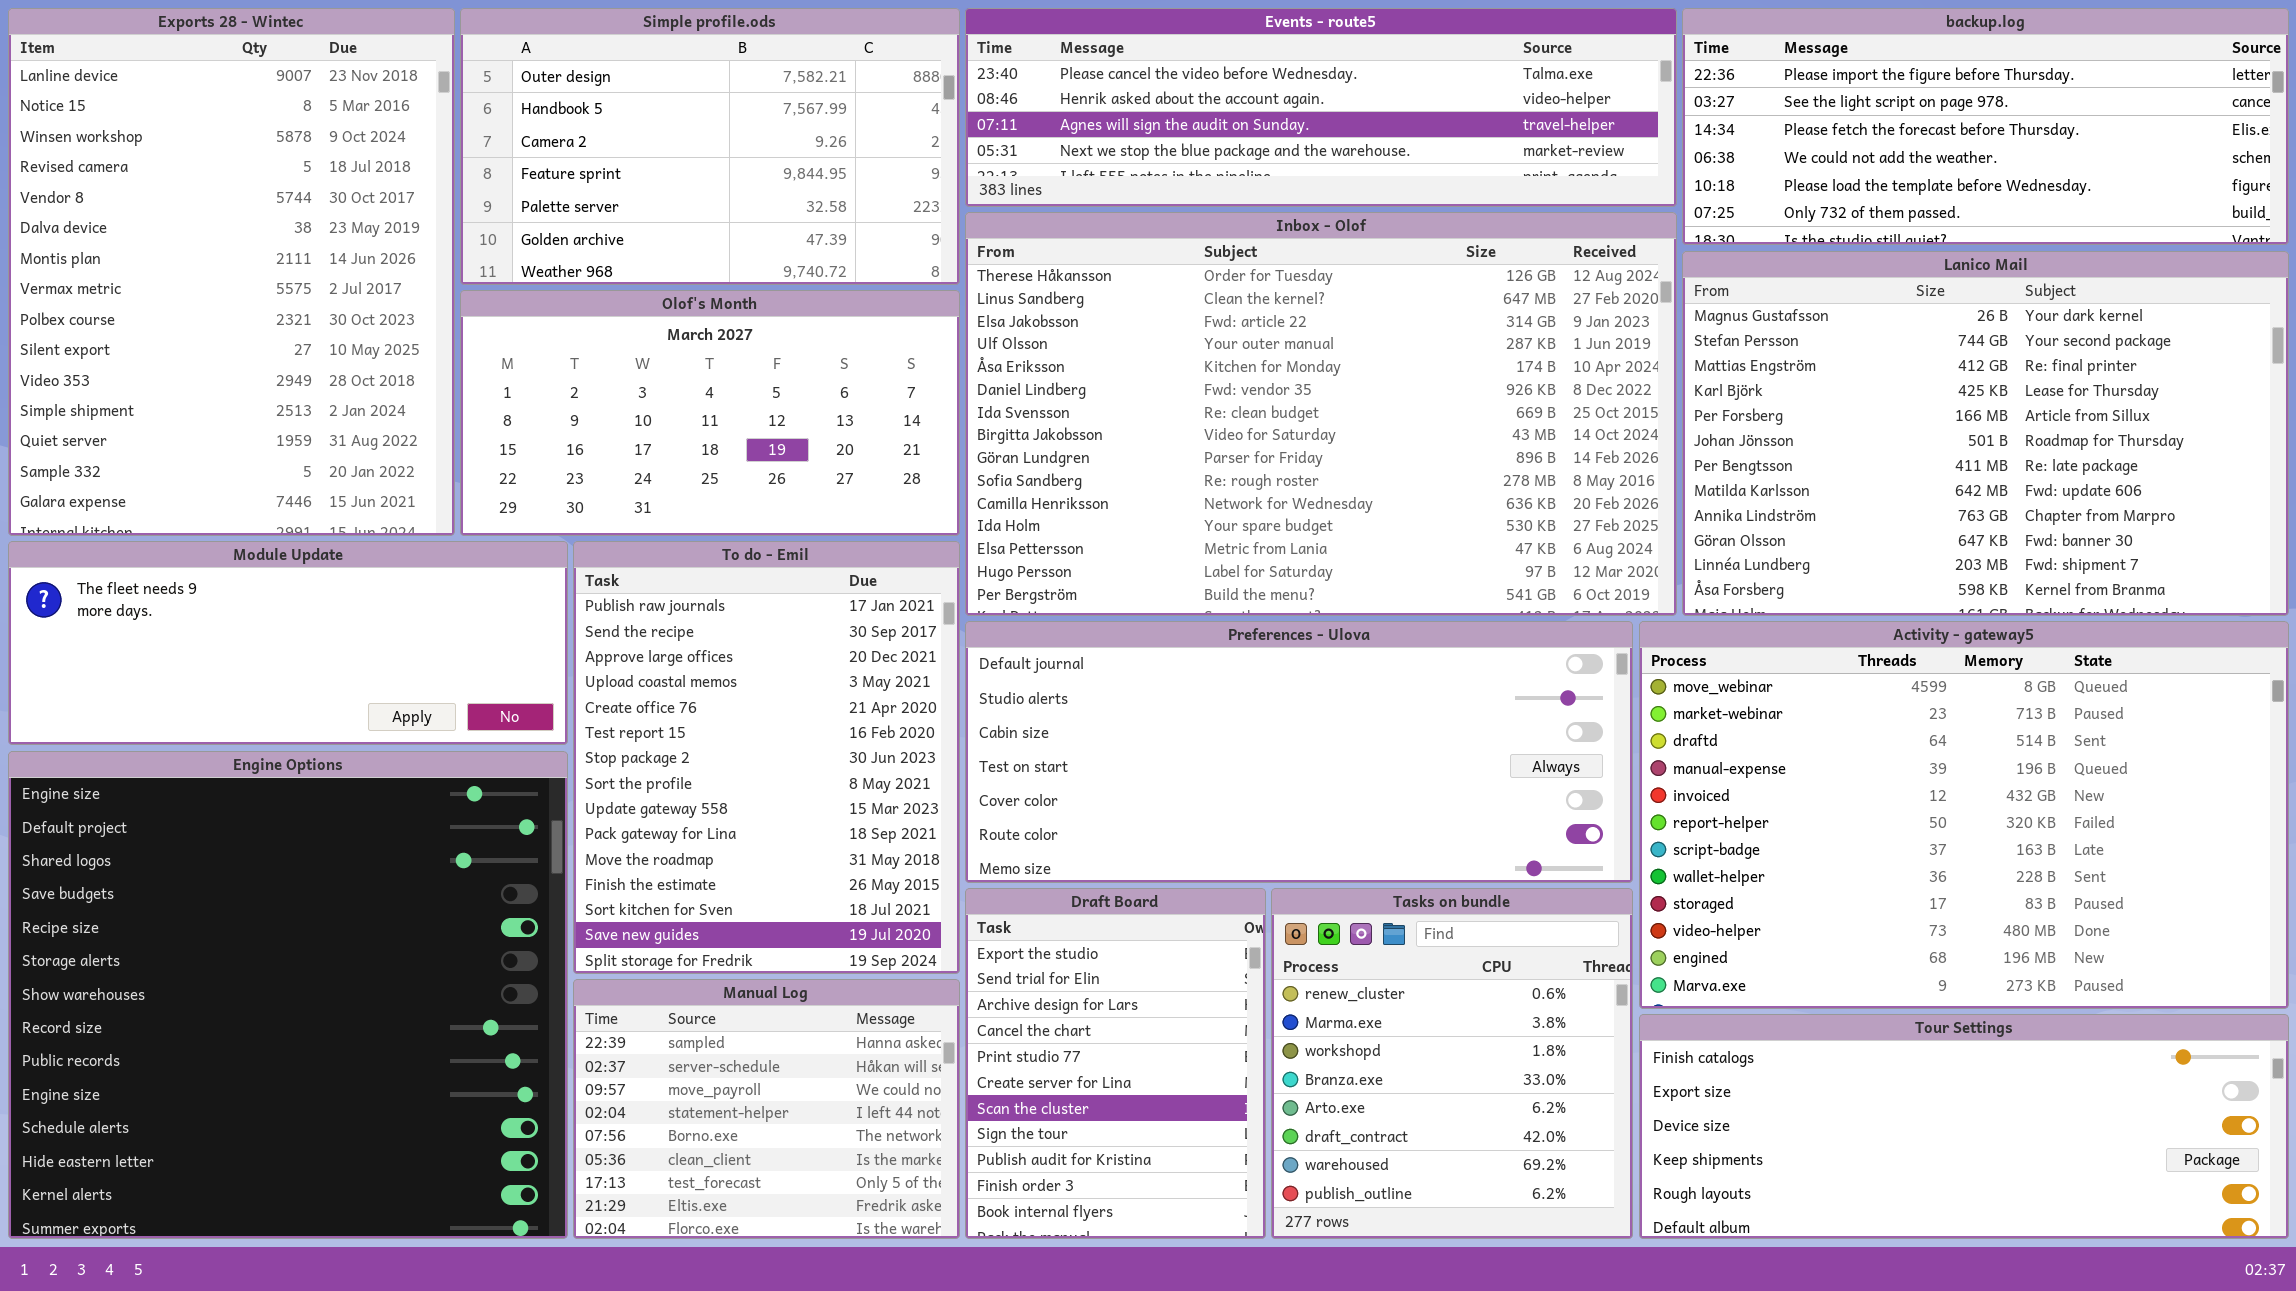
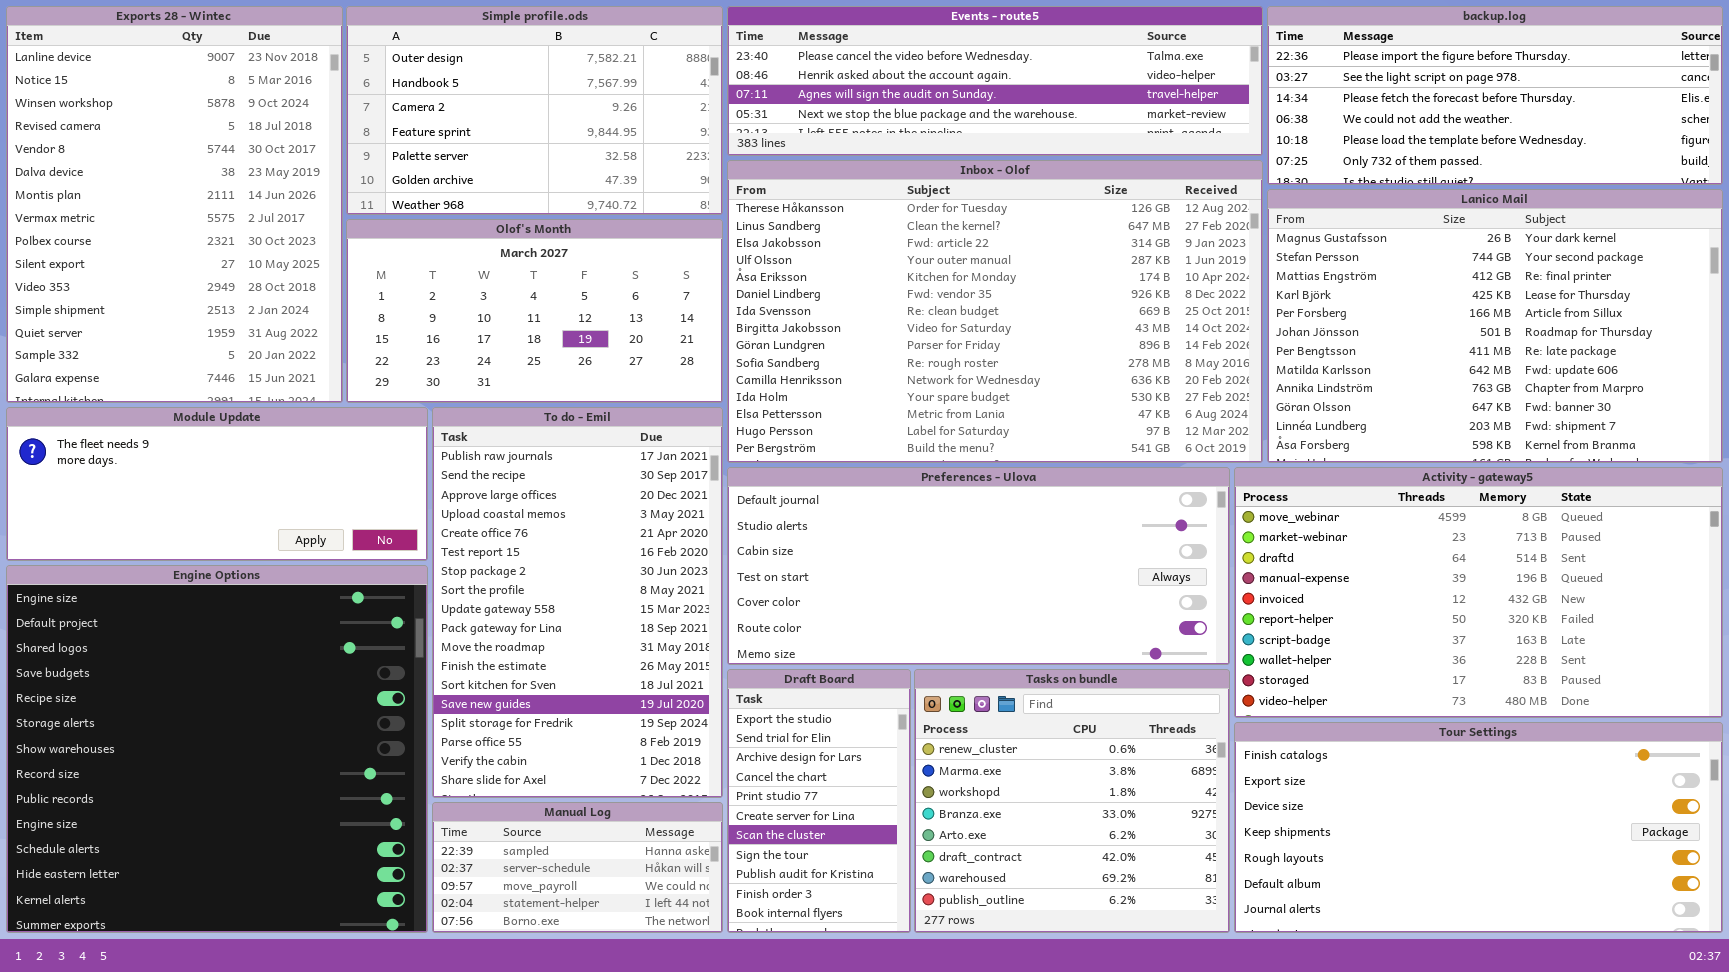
To do - Emil: [573,541,960,974] -> [432,407,723,798], resized
Activity - gateway5: [1639,621,2289,1009] -> [1234,467,1723,718], resized
Draft Board: [965,888,1266,1239] -> [727,669,911,933], resized
Tasks on bundle: [1271,888,1633,1239] -> [914,669,1230,933], resized
Manual Log: [573,979,960,1239] -> [432,802,723,933], resized
Tour Settings: [1639,1014,2289,1239] -> [1234,722,1723,933], resized

